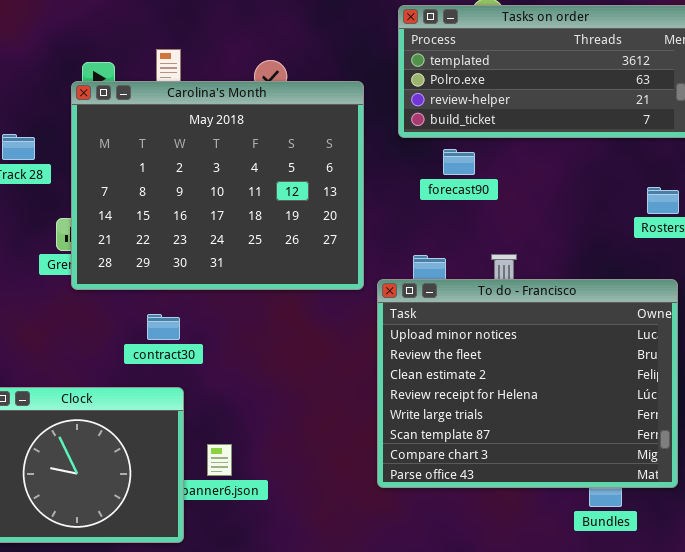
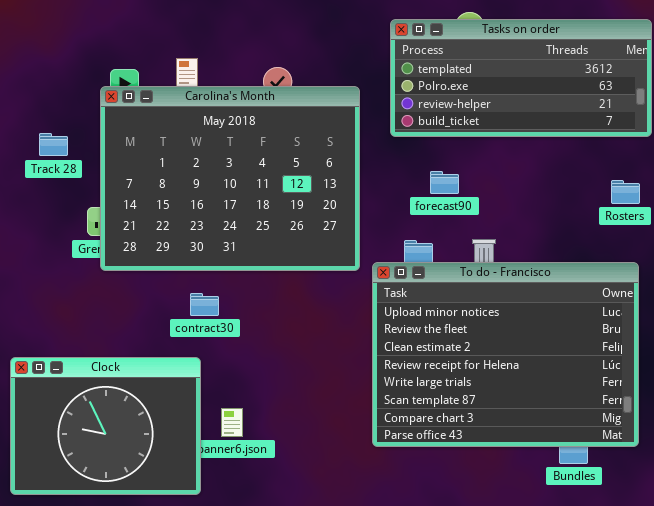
forecast90: [443,149,475,175] -> [430,171,459,194], moved
contract30: [147,314,180,340] -> [190,293,219,316], moved

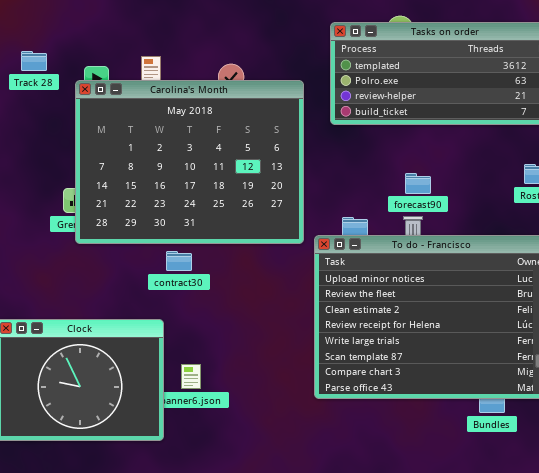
Track 28: [39,133,68,156] -> [21,51,47,71], moved
forecast90: [430,171,459,194] -> [405,173,431,194], moved
contract30: [190,293,219,316] -> [166,251,192,271], moved

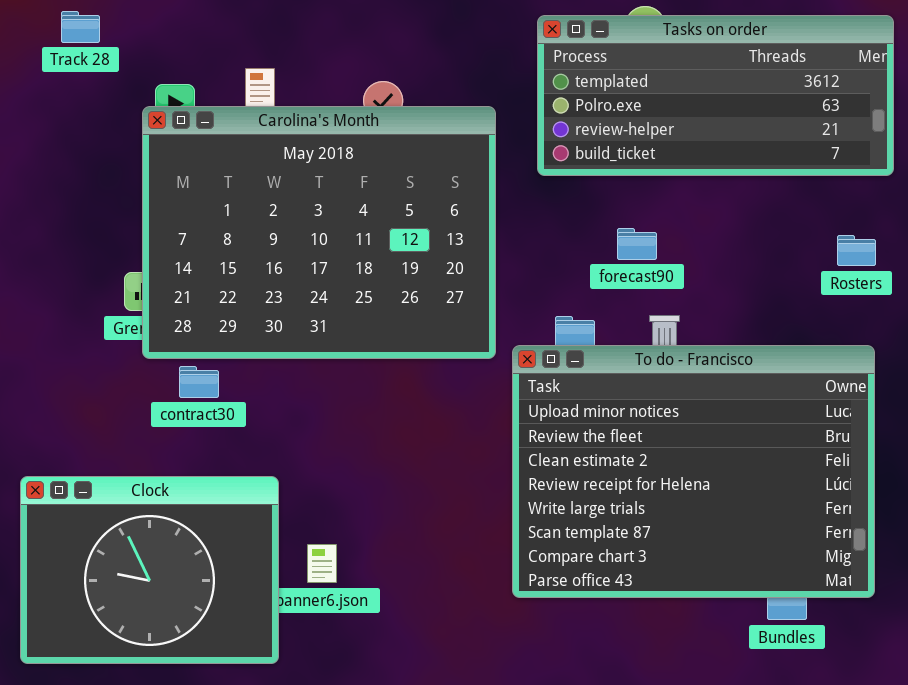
Track 28: [21,51,47,71] -> [61,11,100,43], moved
forecast90: [405,173,431,194] -> [617,228,657,260], moved
contract30: [166,251,192,271] -> [179,366,219,398], moved

